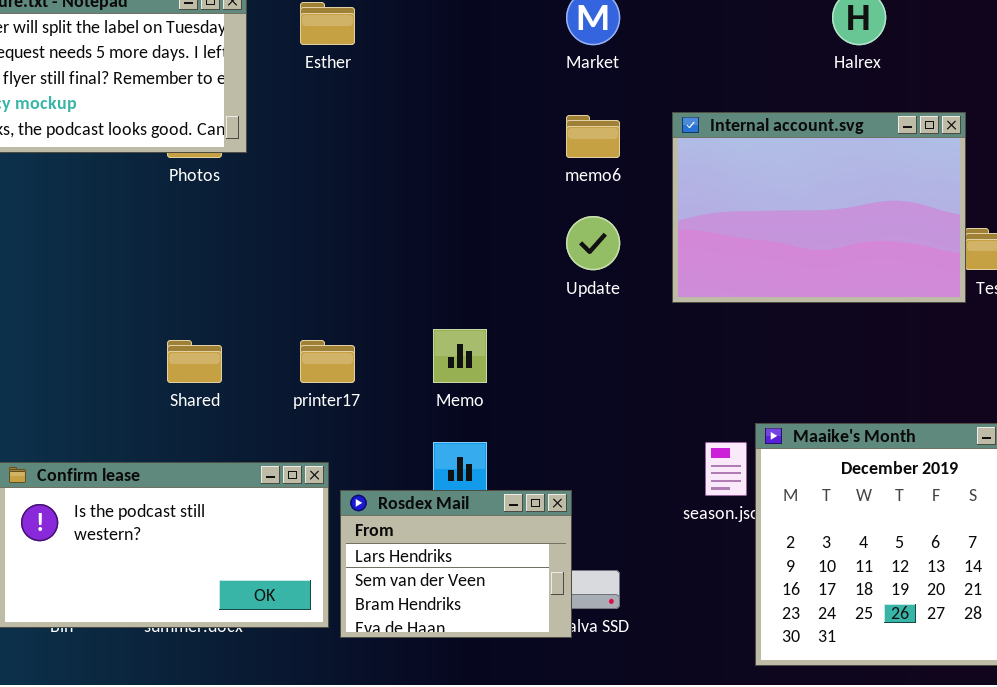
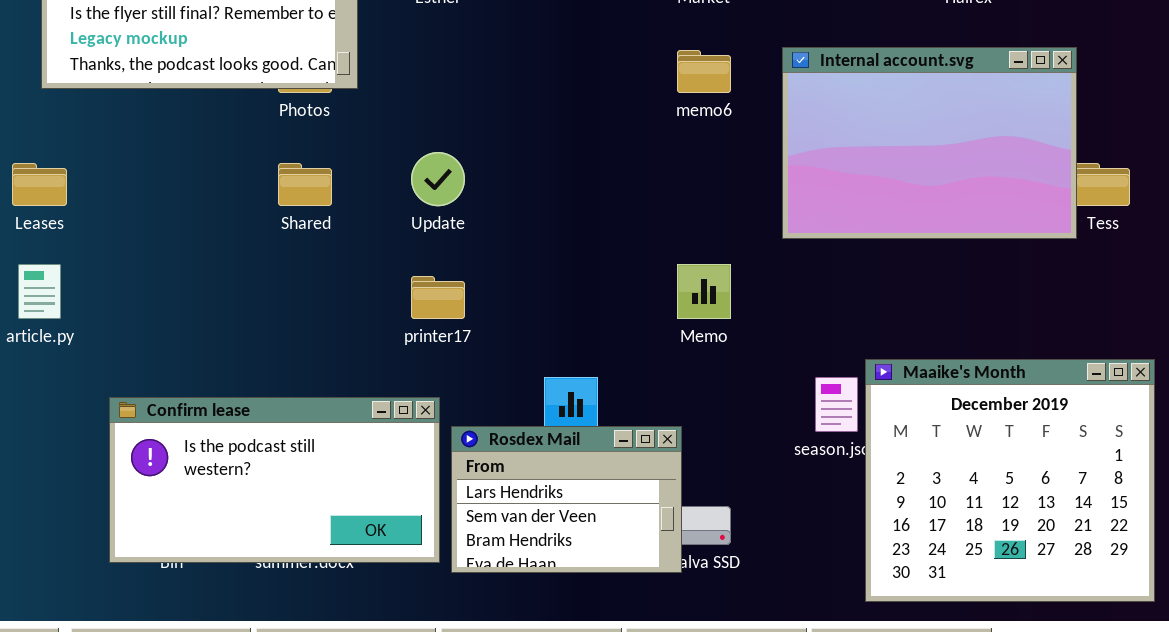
Update: [566,216,620,270] -> [411,152,465,206], moved
Memo: [433,329,487,383] -> [677,264,731,319], moved
Shared: [167,340,222,383] -> [278,163,332,206], moved

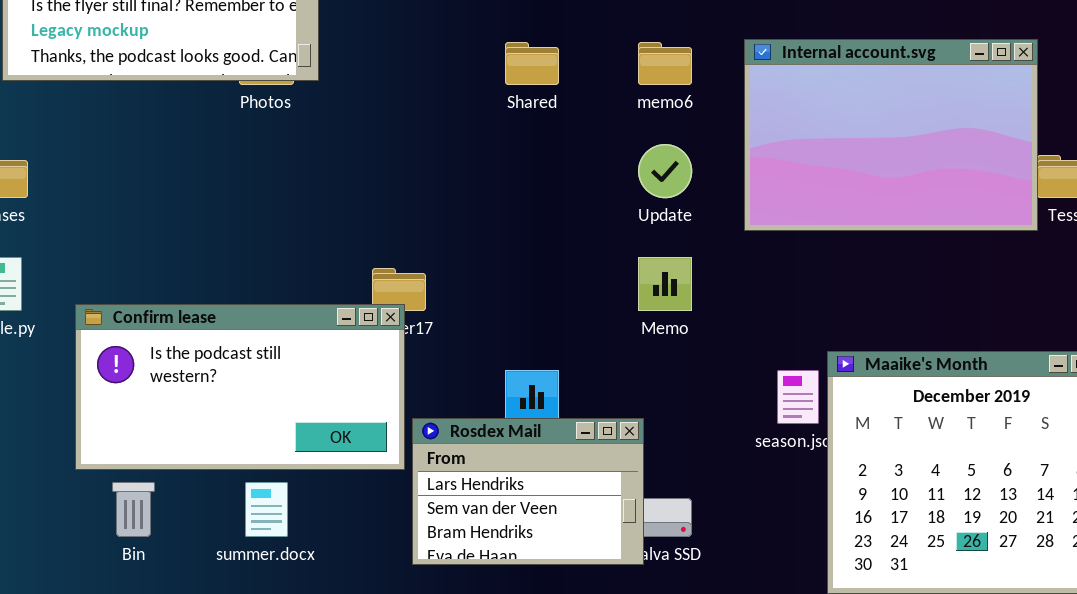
Update: [411,152,465,206] -> [638,144,692,198], moved
Shared: [278,163,332,206] -> [505,42,559,85], moved
Confirm lease: [109,397,440,563] -> [75,304,405,470], moved

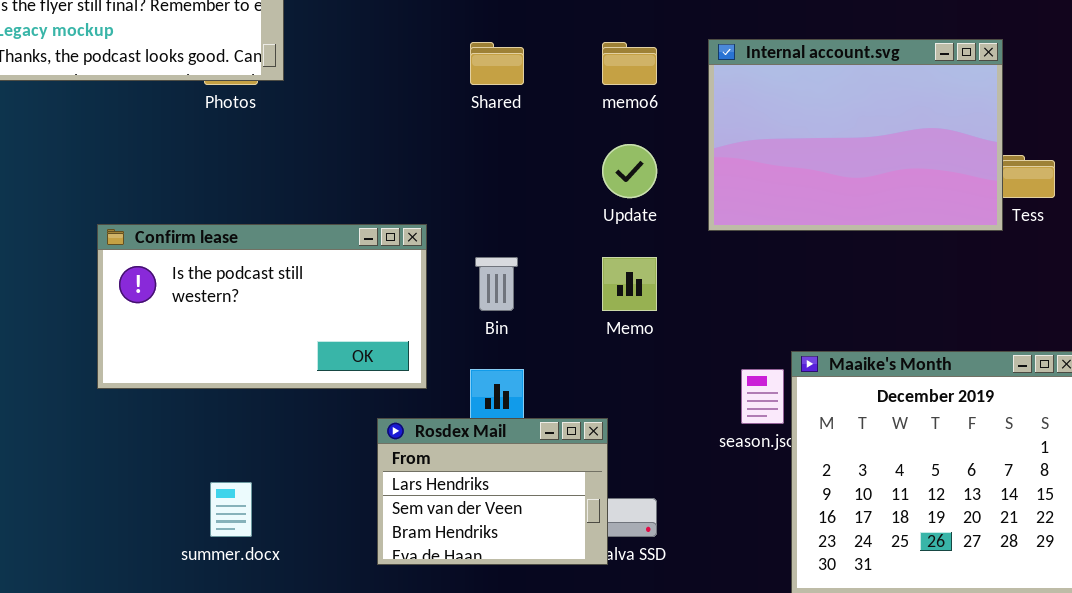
Confirm lease: [75,304,405,470] -> [97,224,427,389], moved
Bin: [112,482,155,537] -> [475,257,518,311], moved

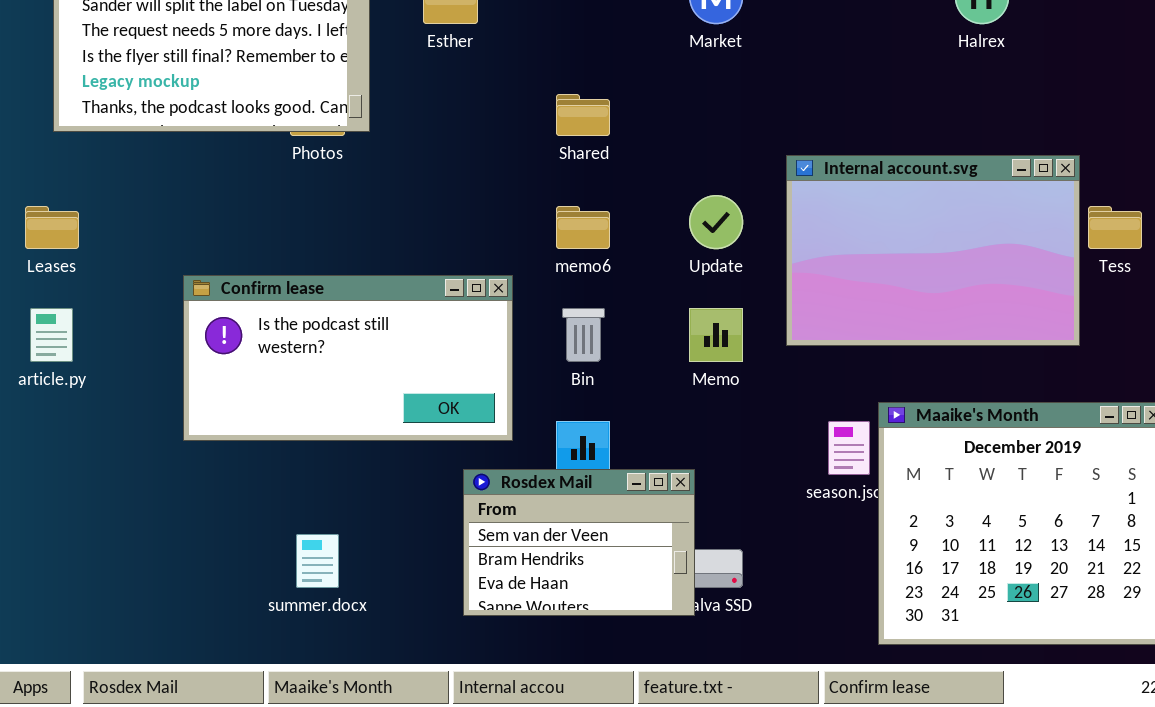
Internal account.svg: [708,39,1003,231] -> [786,155,1080,346], moved
memo6: [602,42,657,85] -> [556,206,610,249], moved
Rosdex Mail: [377,418,608,565] -> [463,469,695,616], scrolled down 1 row

